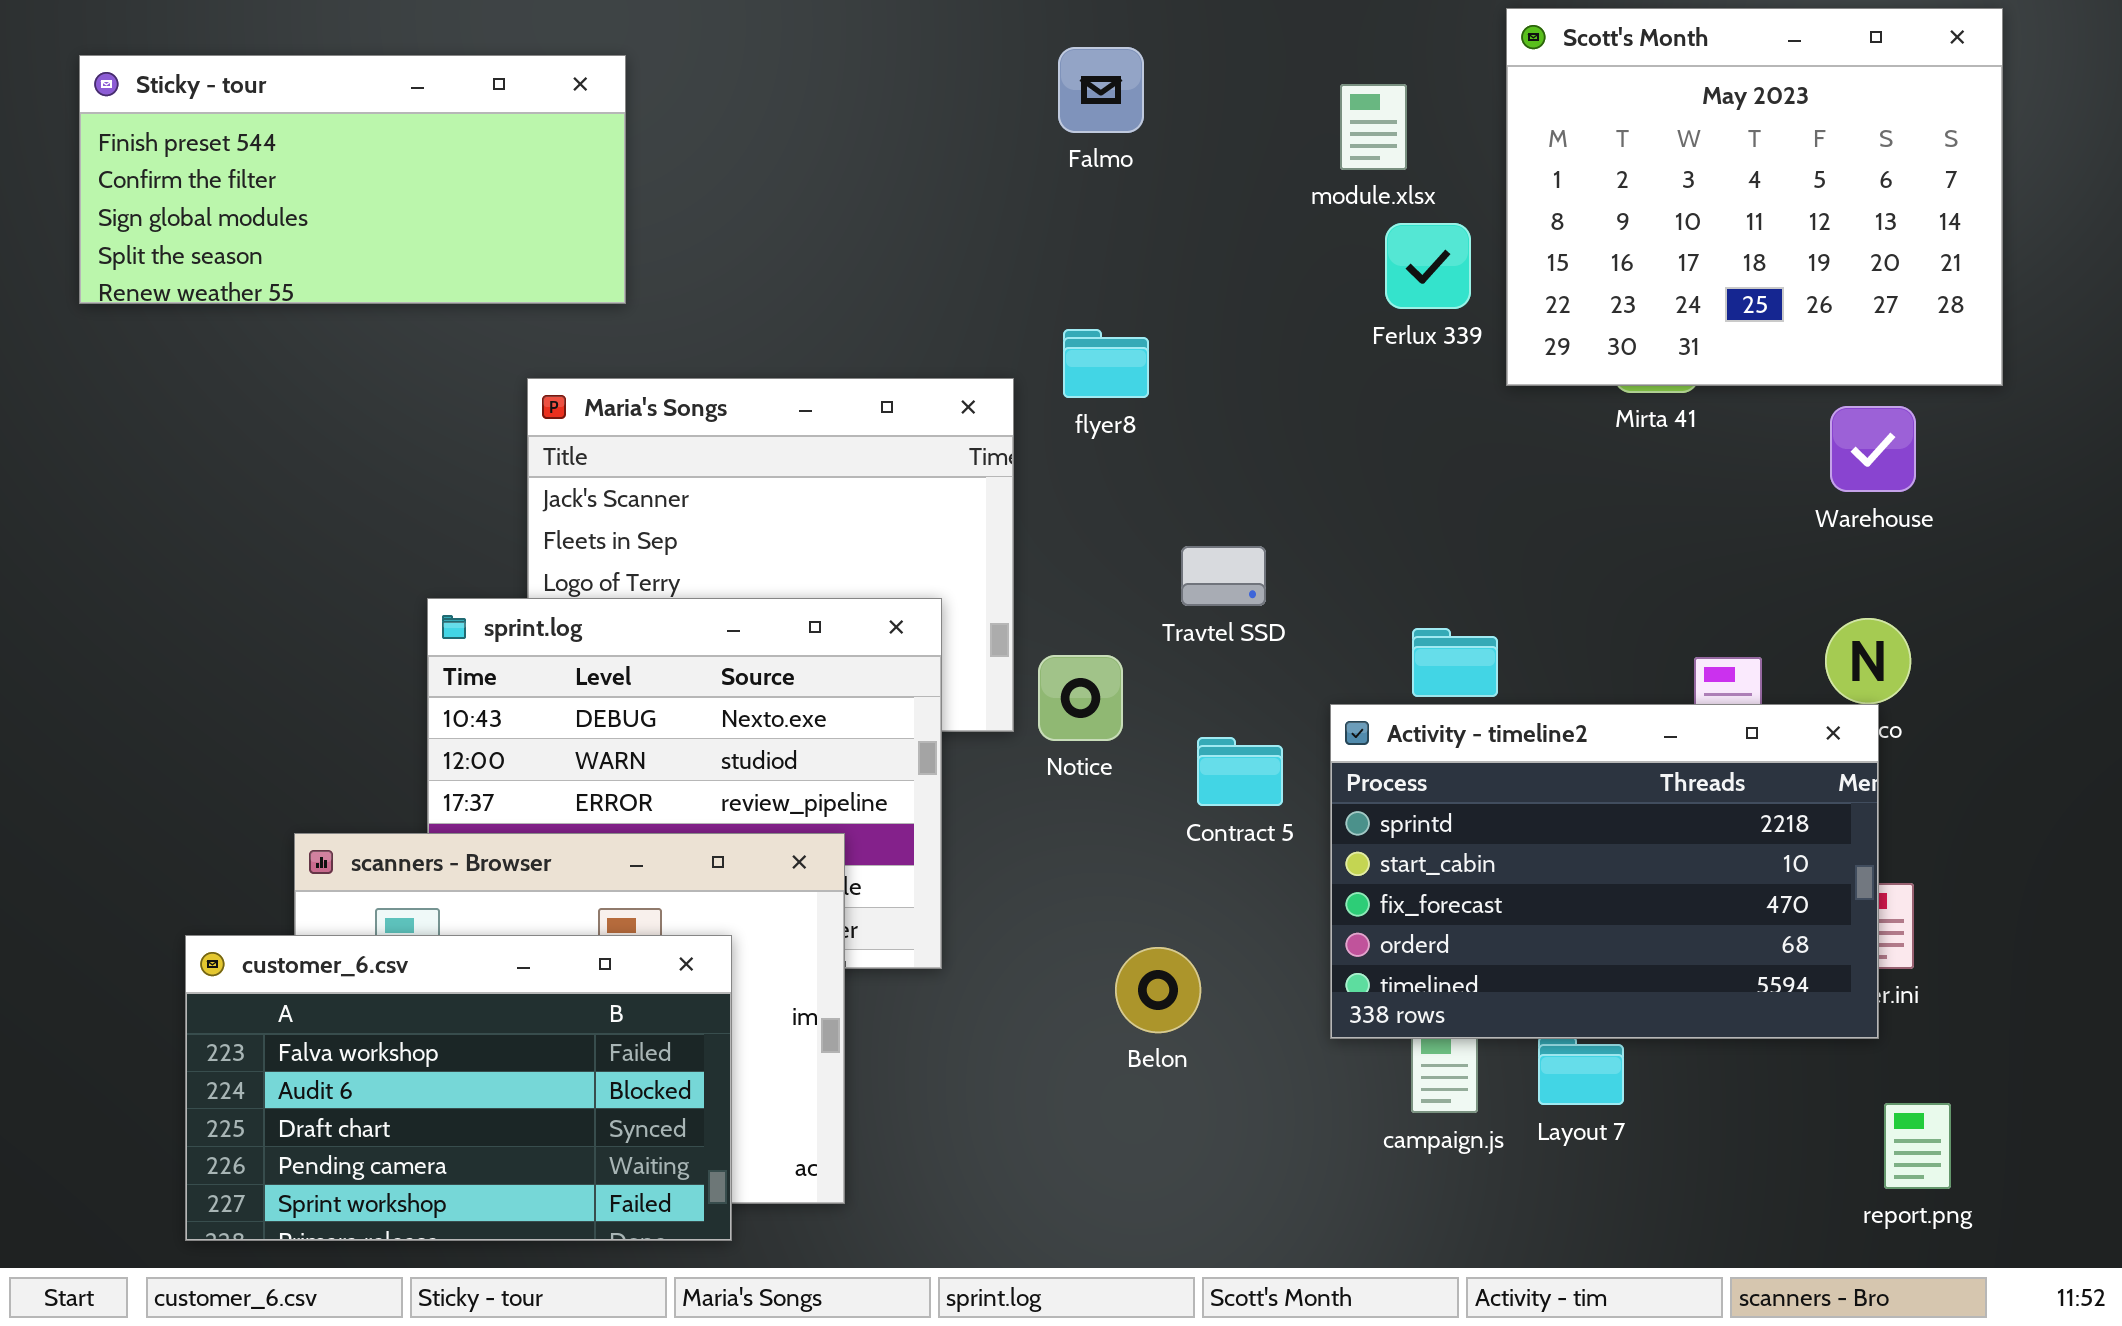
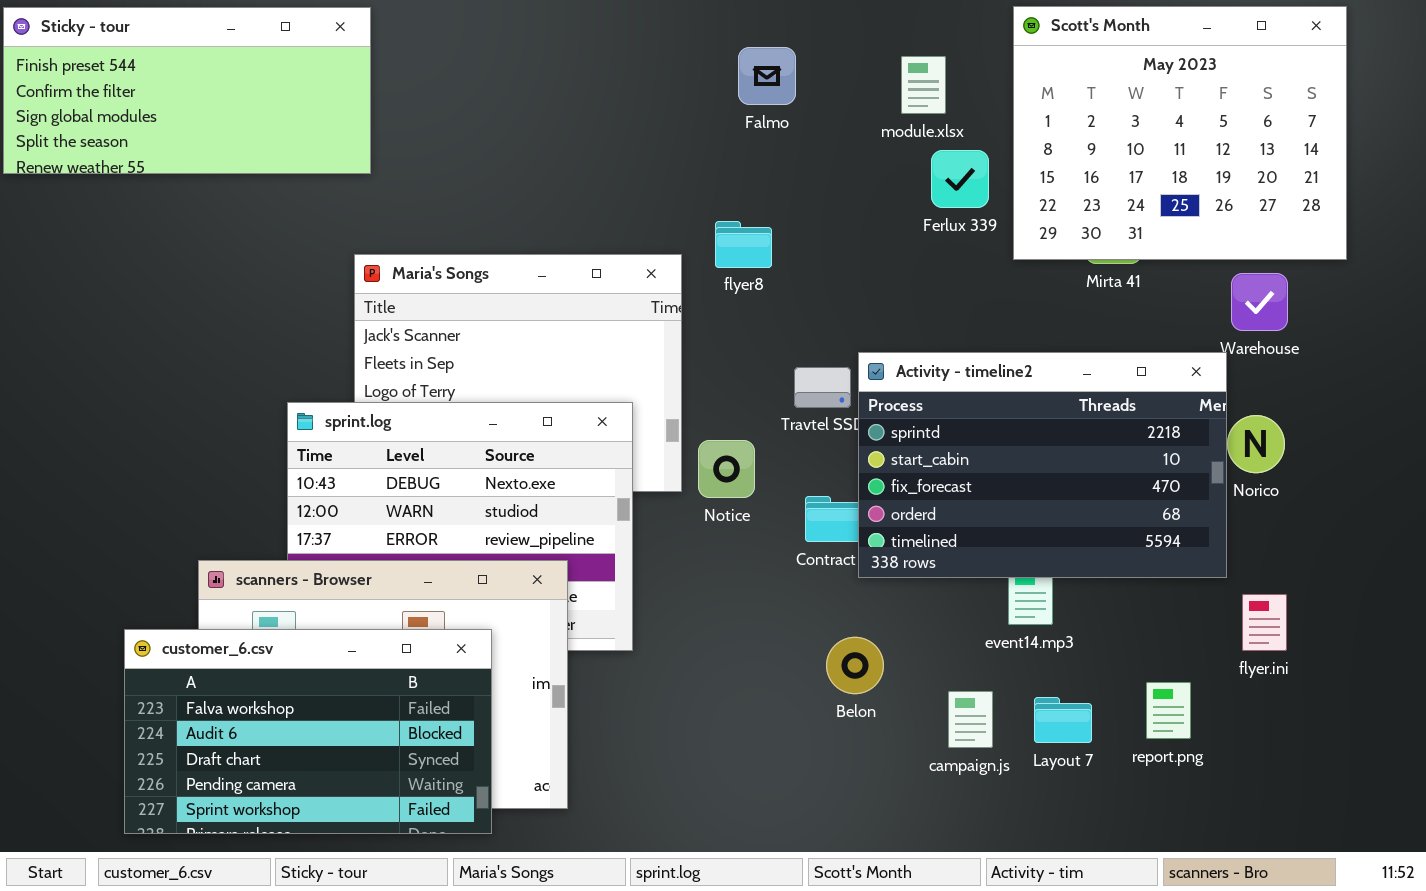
Falmo: [1058,47,1144,133] -> [738,47,796,105], moved
Sticky - tour: [79,55,626,304] -> [3,7,371,174], moved
Activity - timeline2: [1330,704,1879,1039] -> [858,352,1227,578], moved
Belon: [1115,947,1201,1033] -> [826,637,884,694], moved
report.png: [1884,1103,1951,1189] -> [1146,682,1191,739], moved

